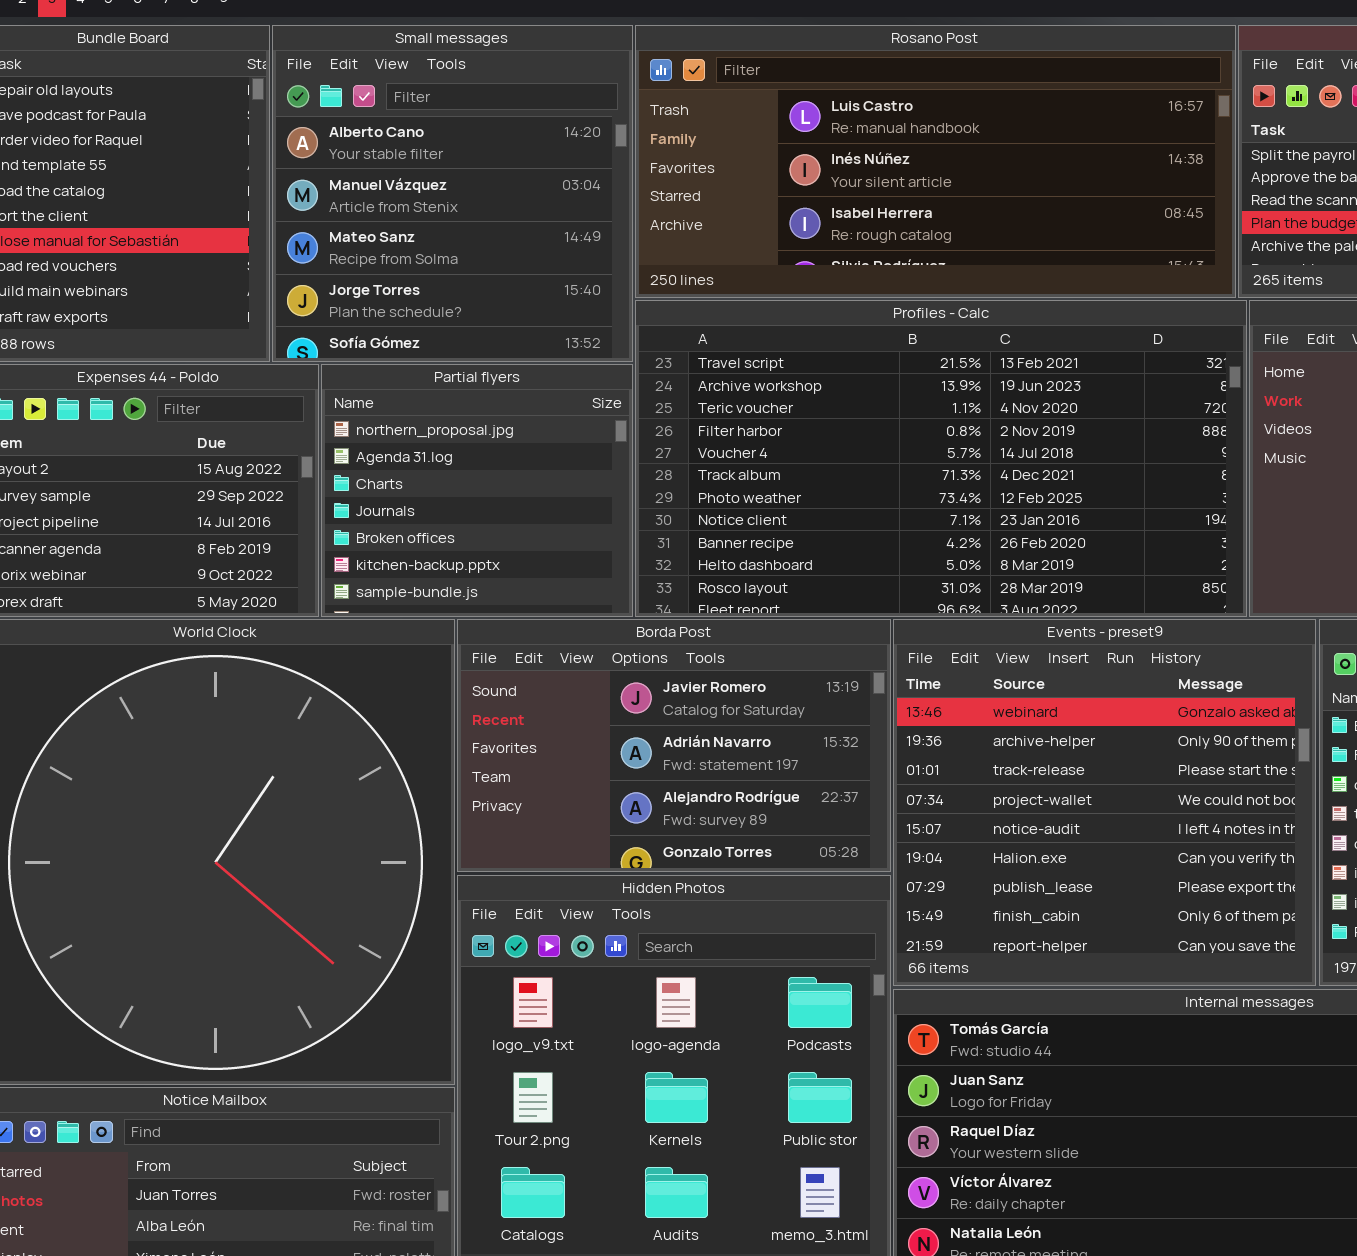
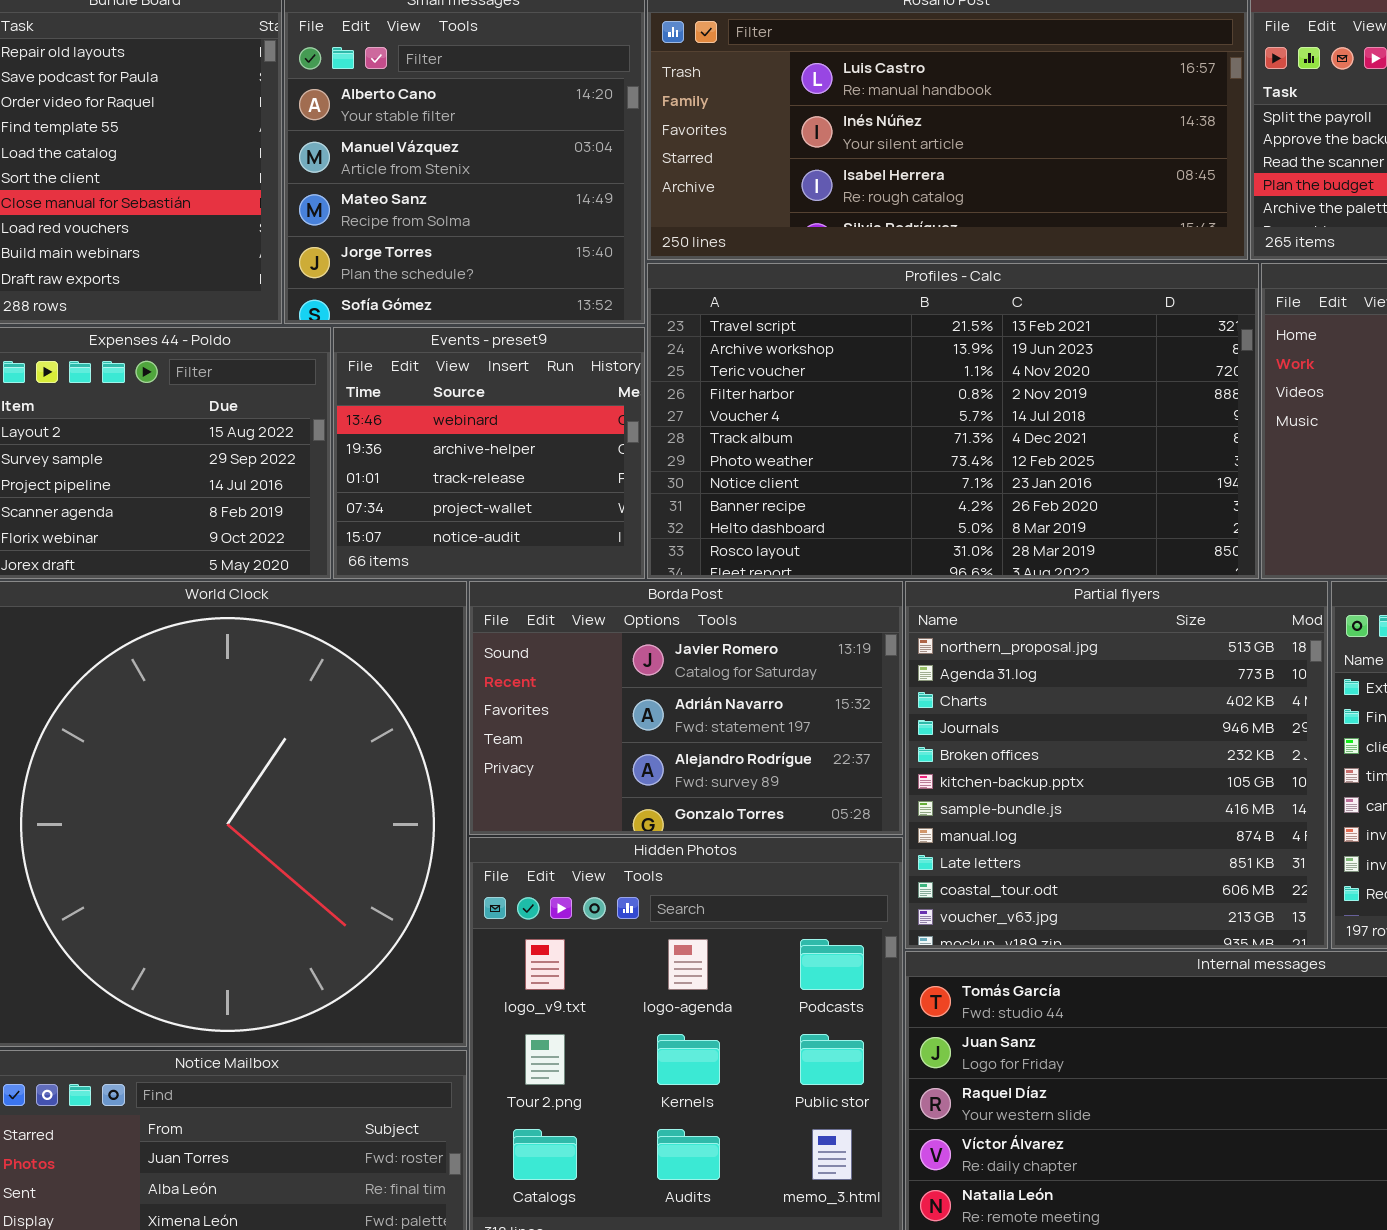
Partial flyers: [321,364,633,617] -> [905,581,1328,949], moved, resized
Events - preset9: [893,619,1316,986] -> [333,327,645,579], moved, resized

